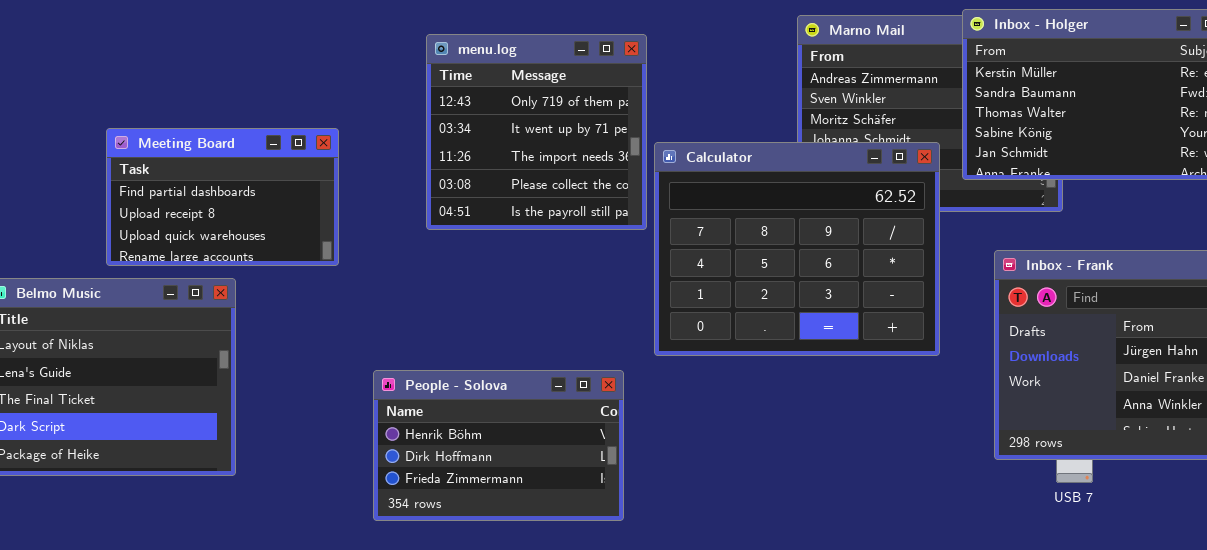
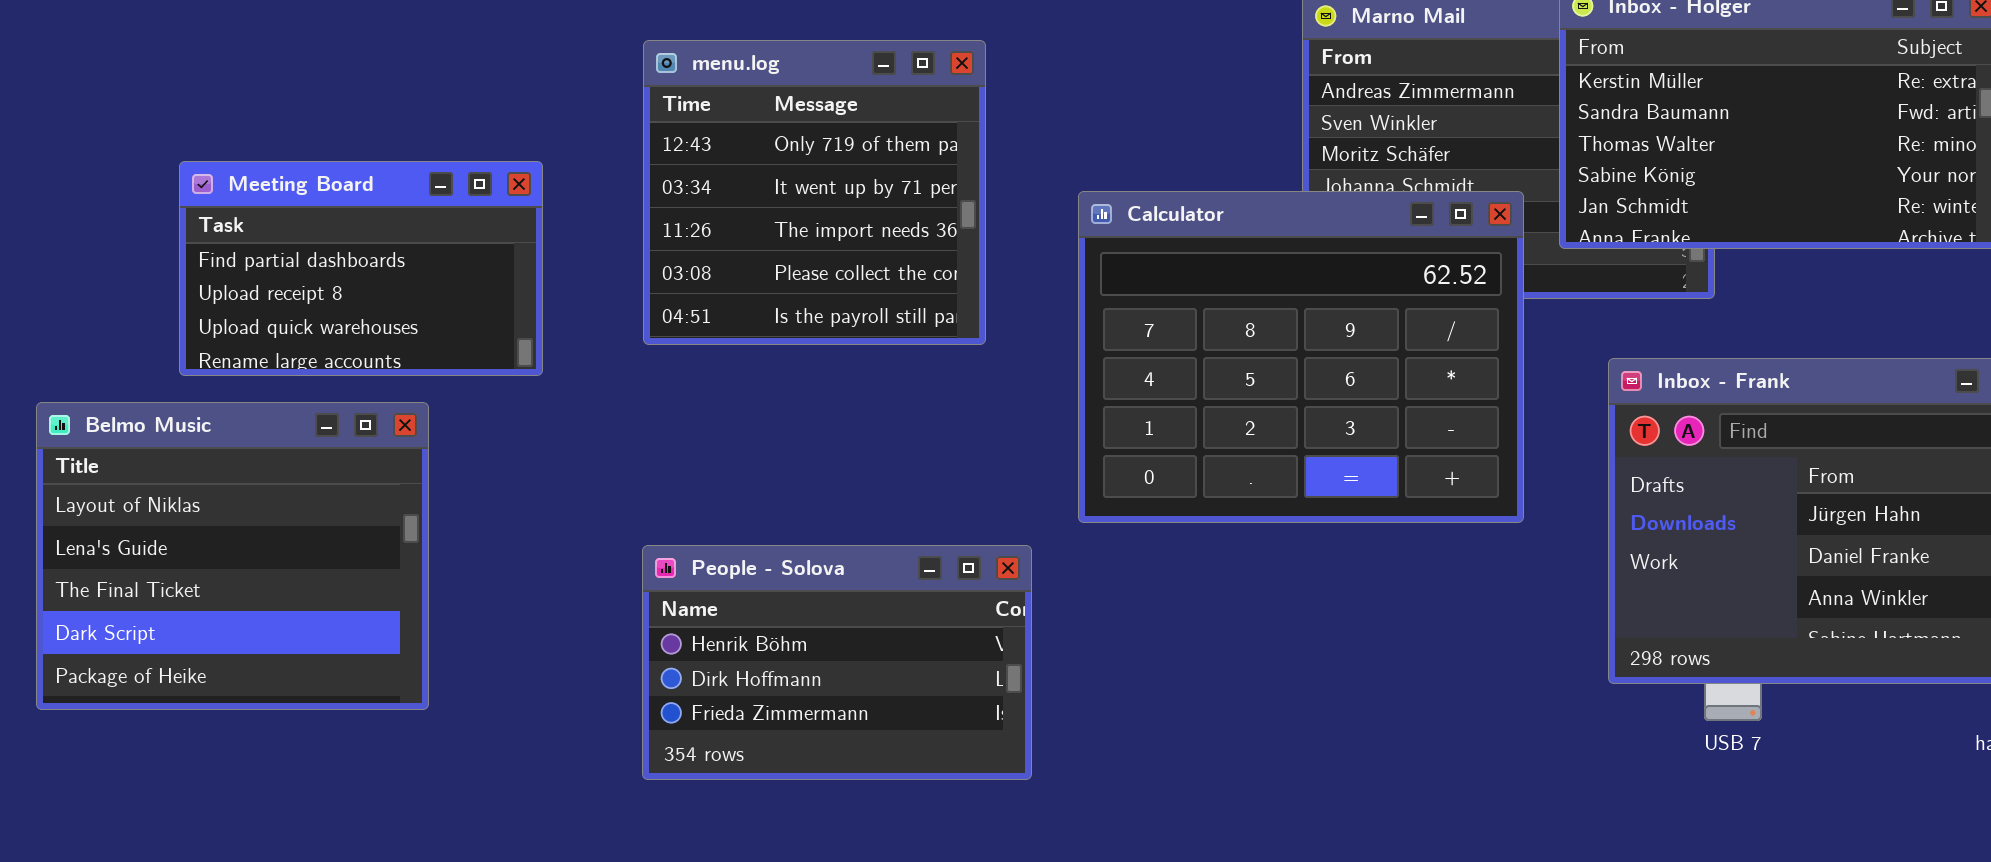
menu.log: [426,34,647,230] -> [643,40,986,345], moved
Meeting Board: [106,128,339,266] -> [179,161,543,376], moved

